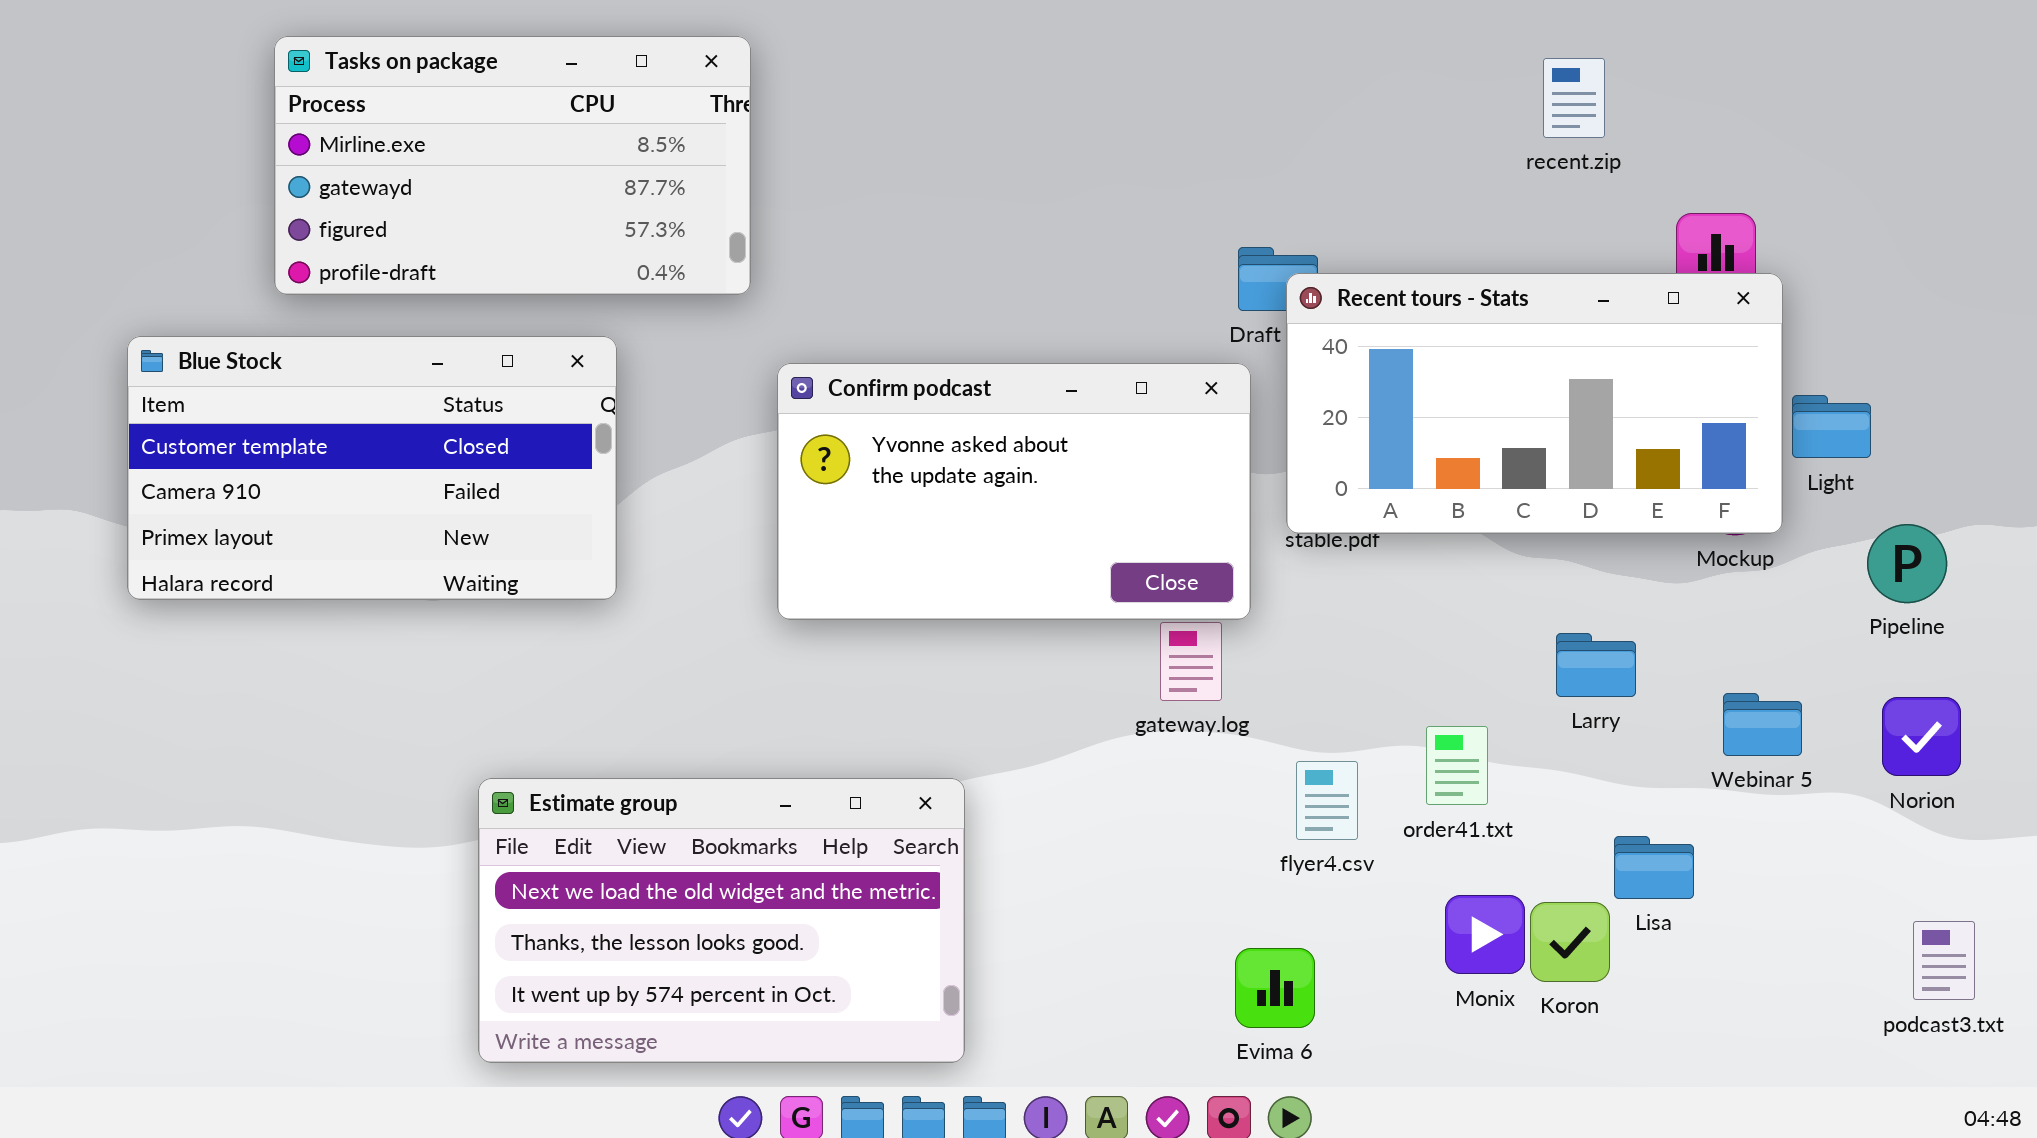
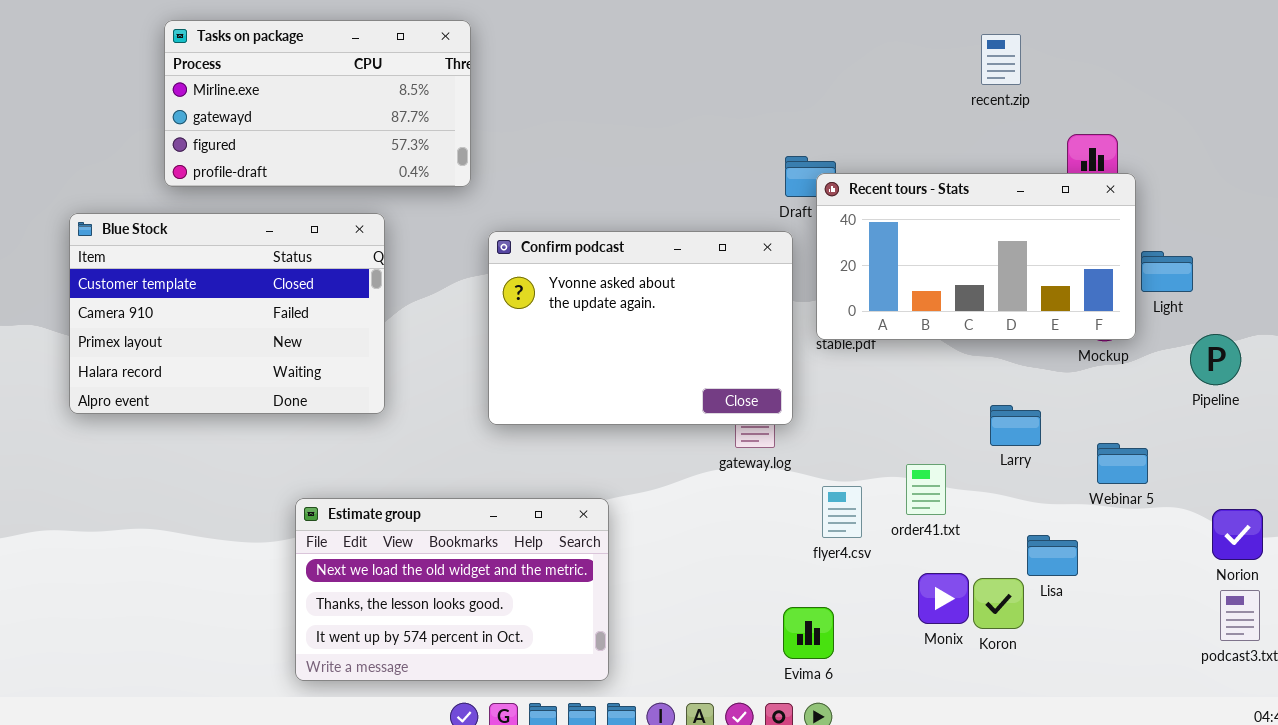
Blue Stock: [127,336,617,600] -> [69,213,385,414], resized
Confirm podcast: [777,363,1251,620] -> [488,231,793,425], resized
Norion: [1882,697,1961,776] -> [1212,509,1263,560], moved

